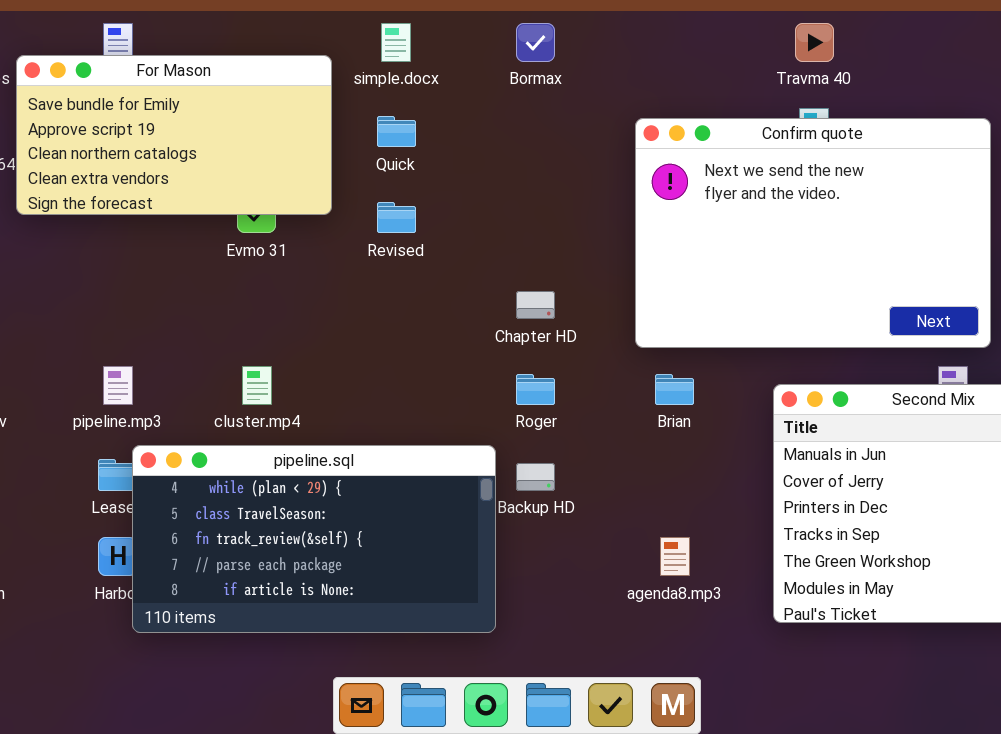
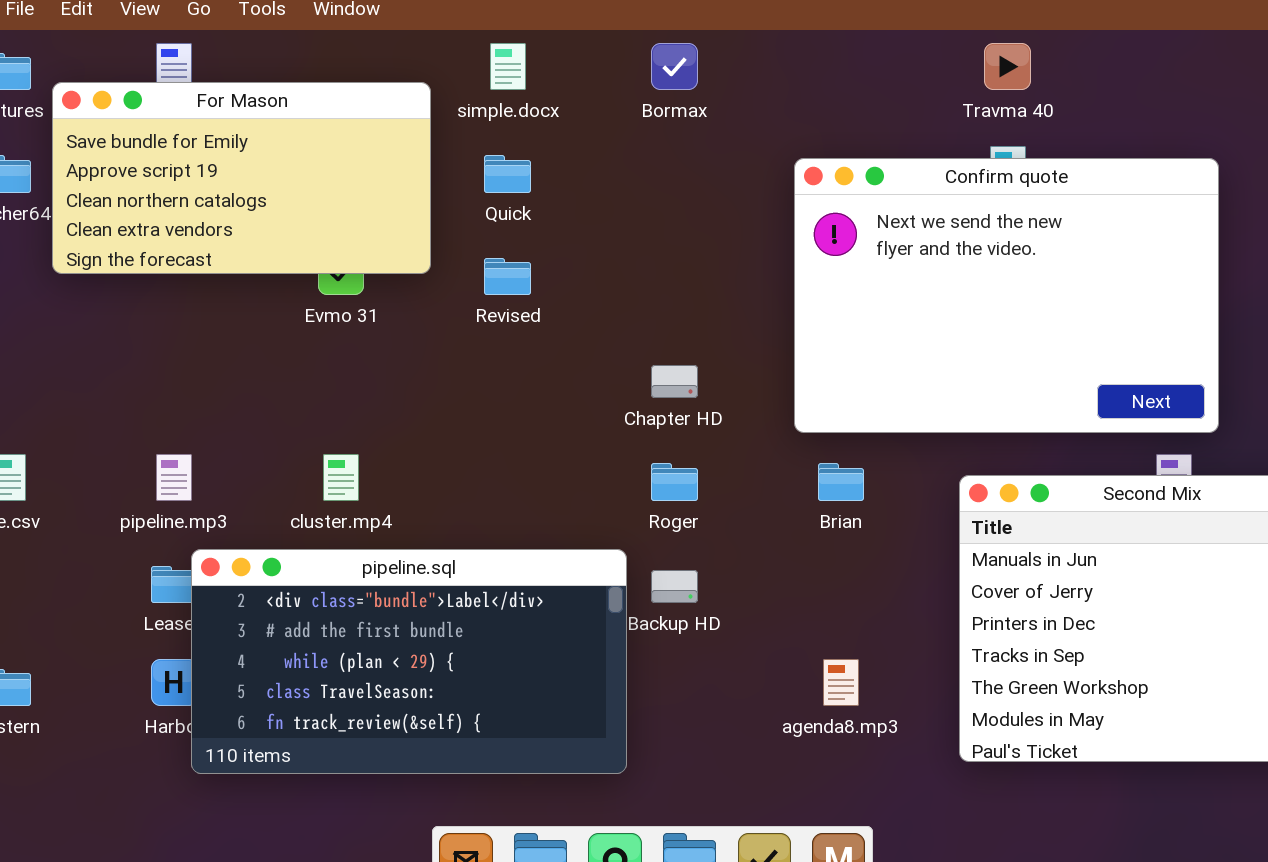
pipeline.sql: [132,445,496,633] -> [191,549,627,774], scrolled up 2 rows

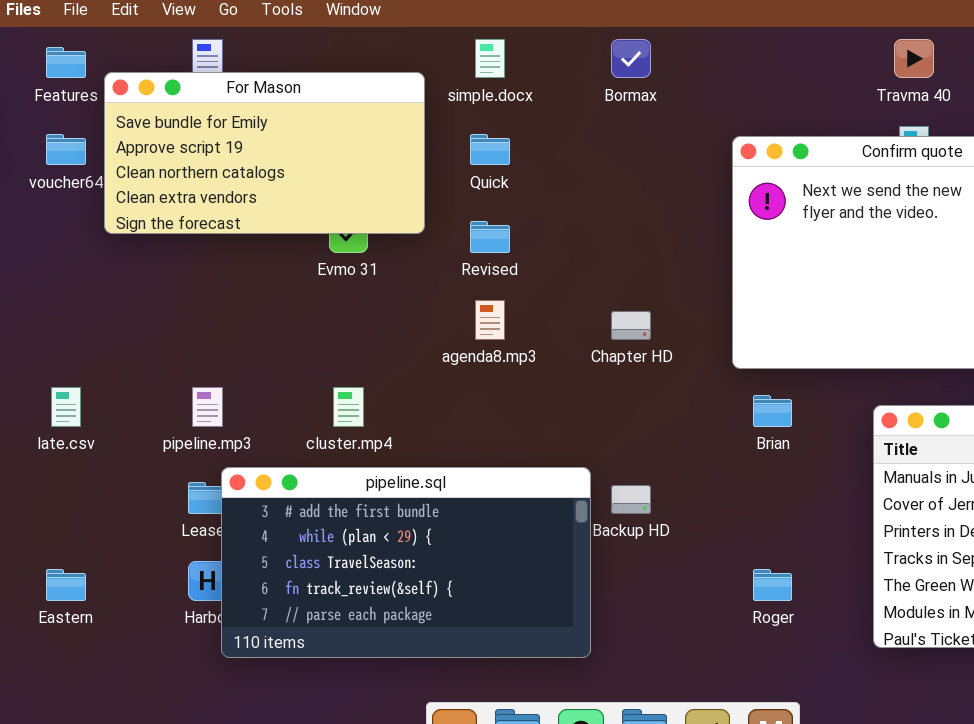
Roger: [651,463,698,501] -> [753,569,792,601], moved
pipeline.sql: [191,549,627,774] -> [221,467,591,658], scrolled down 1 row
agenda8.mp3: [823,659,859,706] -> [475,300,505,340], moved

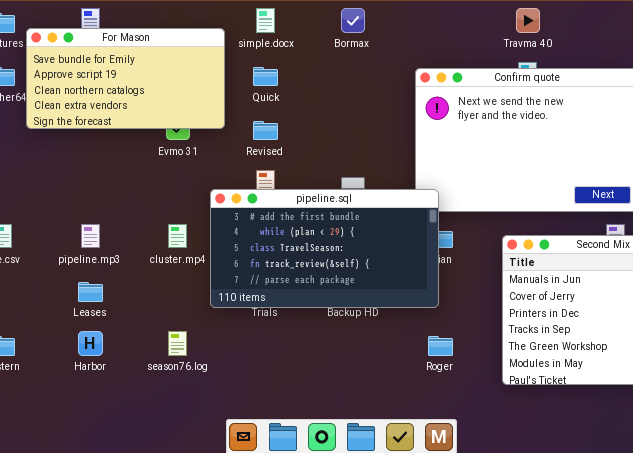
pipeline.sql: [221,467,591,658] -> [210,189,439,308], moved

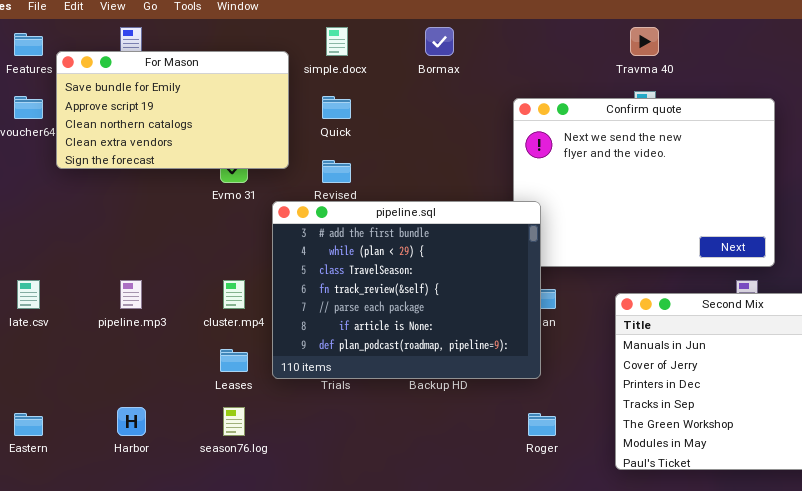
pipeline.sql: [210,189,439,308] -> [272,201,541,379], resized
Leases: [78,282,103,302] -> [220,349,248,372], moved

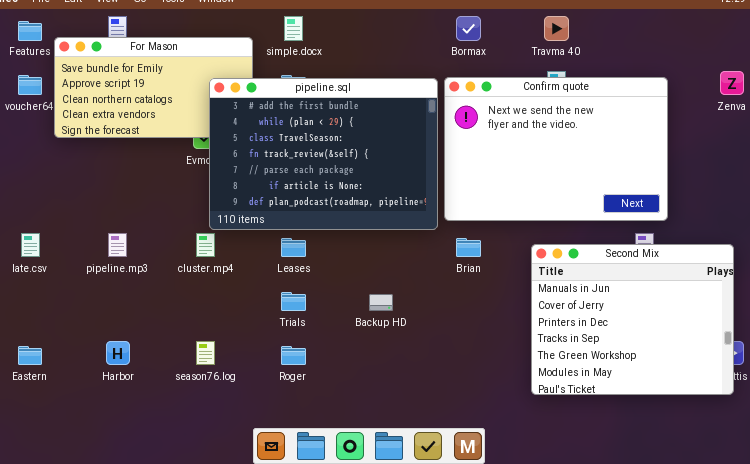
Bormax: [425,27,454,56] -> [456,16,481,41], moved
pipeline.sql: [272,201,541,379] -> [209,78,438,230], moved
Leases: [220,349,248,372] -> [281,238,306,257], moved
Roger: [528,413,556,436] -> [281,346,306,365], moved

